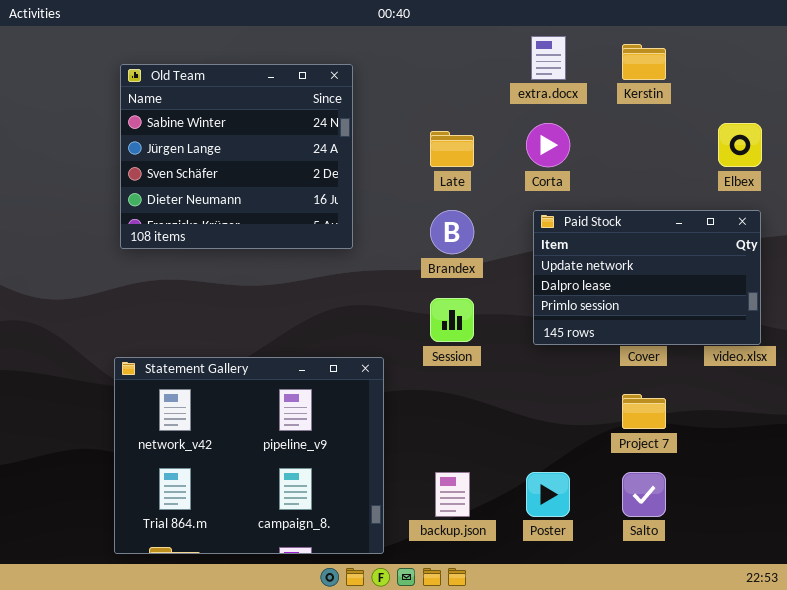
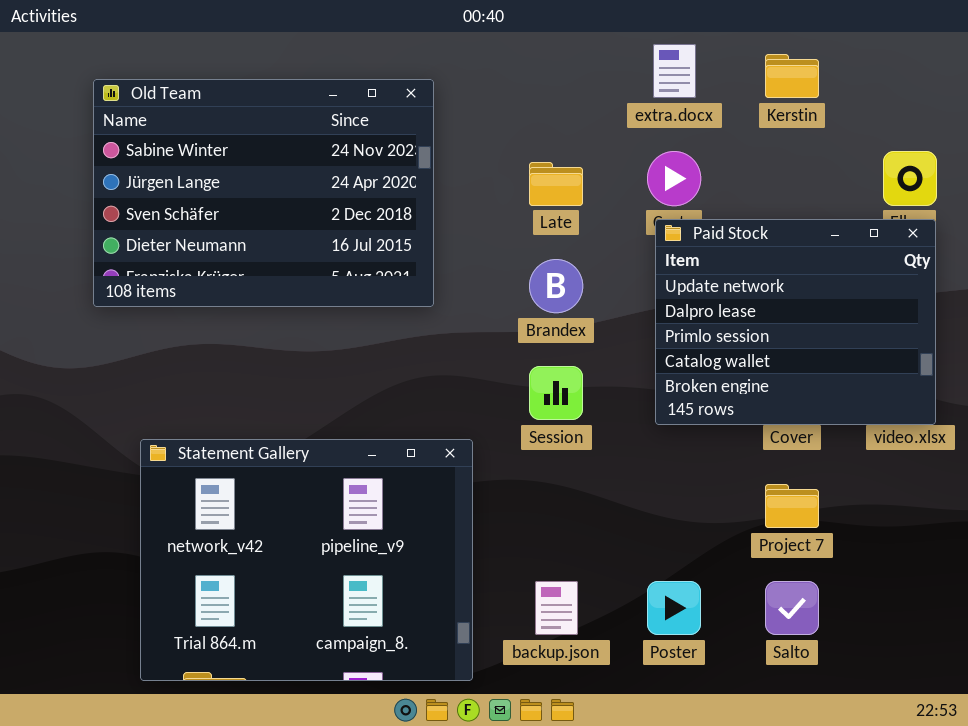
Old Team: [120,64,353,249] -> [93,79,434,307], resized
Paid Stock: [533,210,761,345] -> [655,219,936,425], resized

